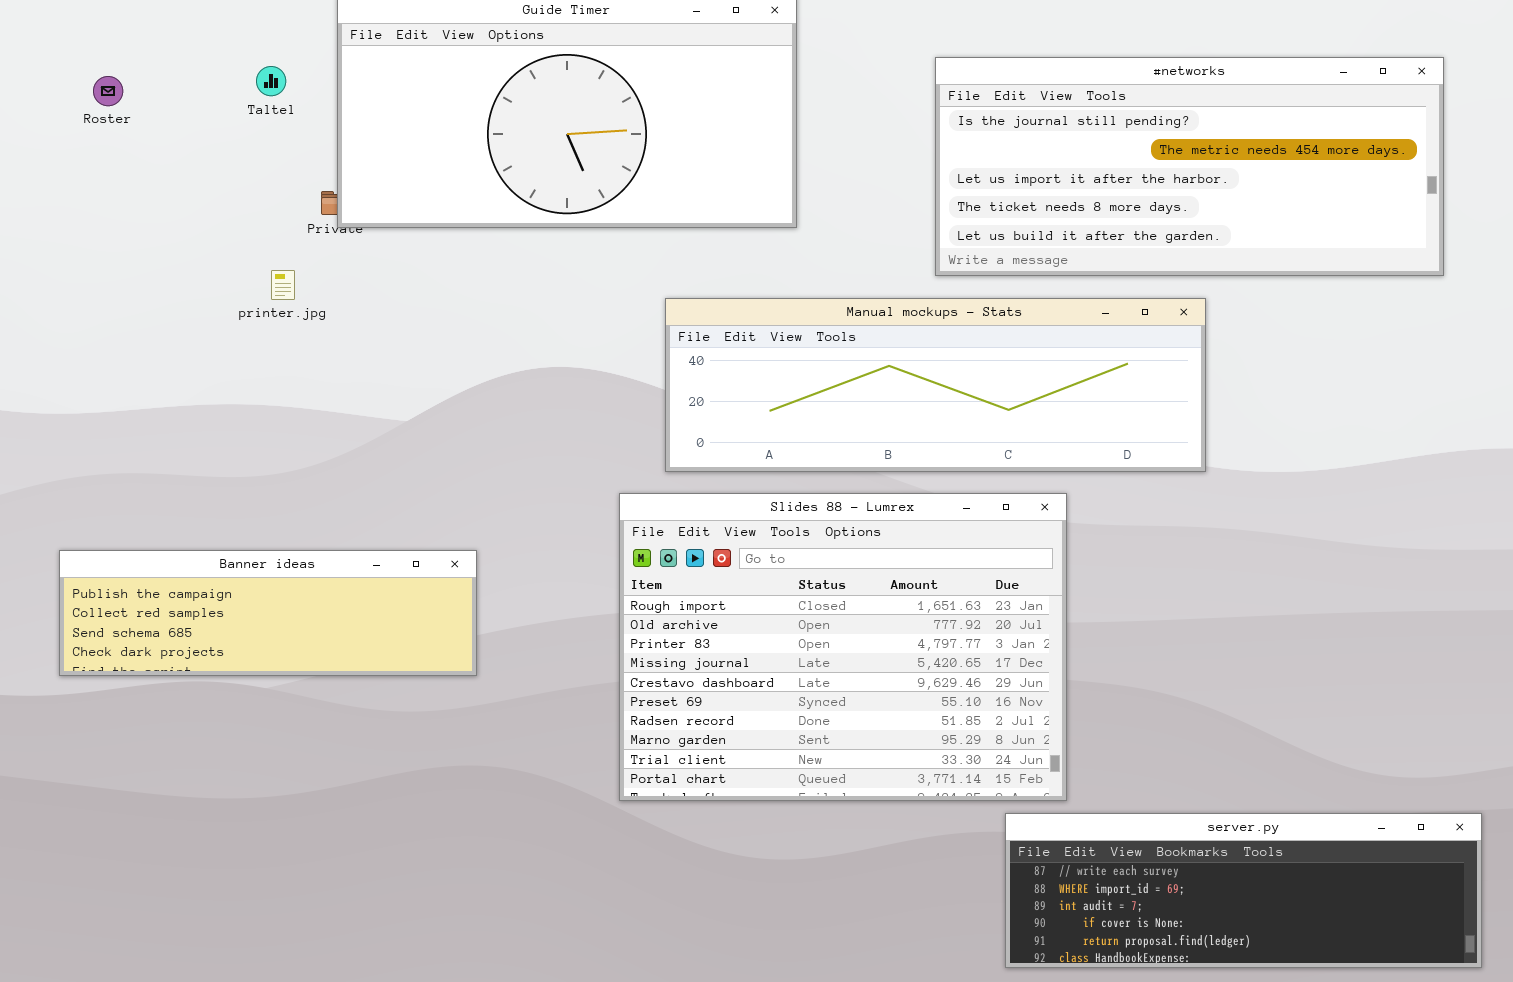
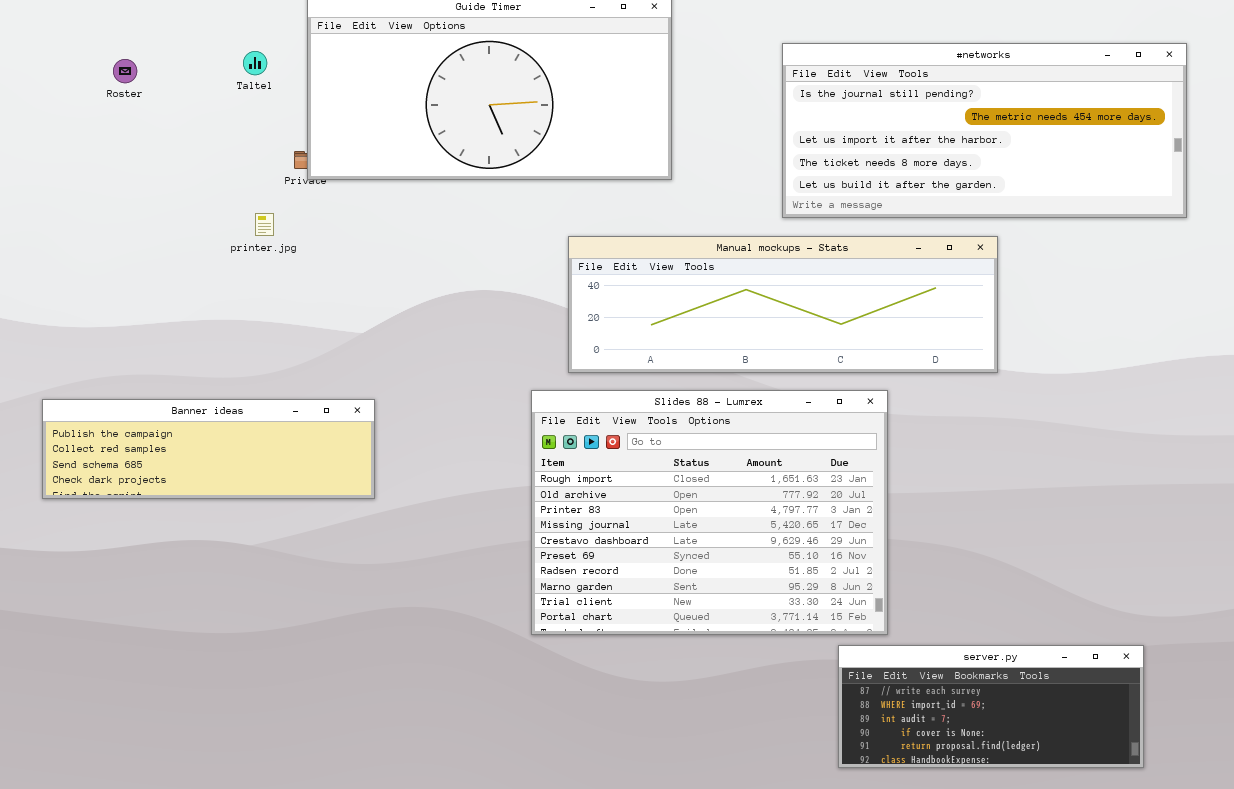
Banner ideas: [59,550,477,676] -> [42,399,375,499], moved
server.py: [1005,813,1482,968] -> [838,645,1144,768], resized

